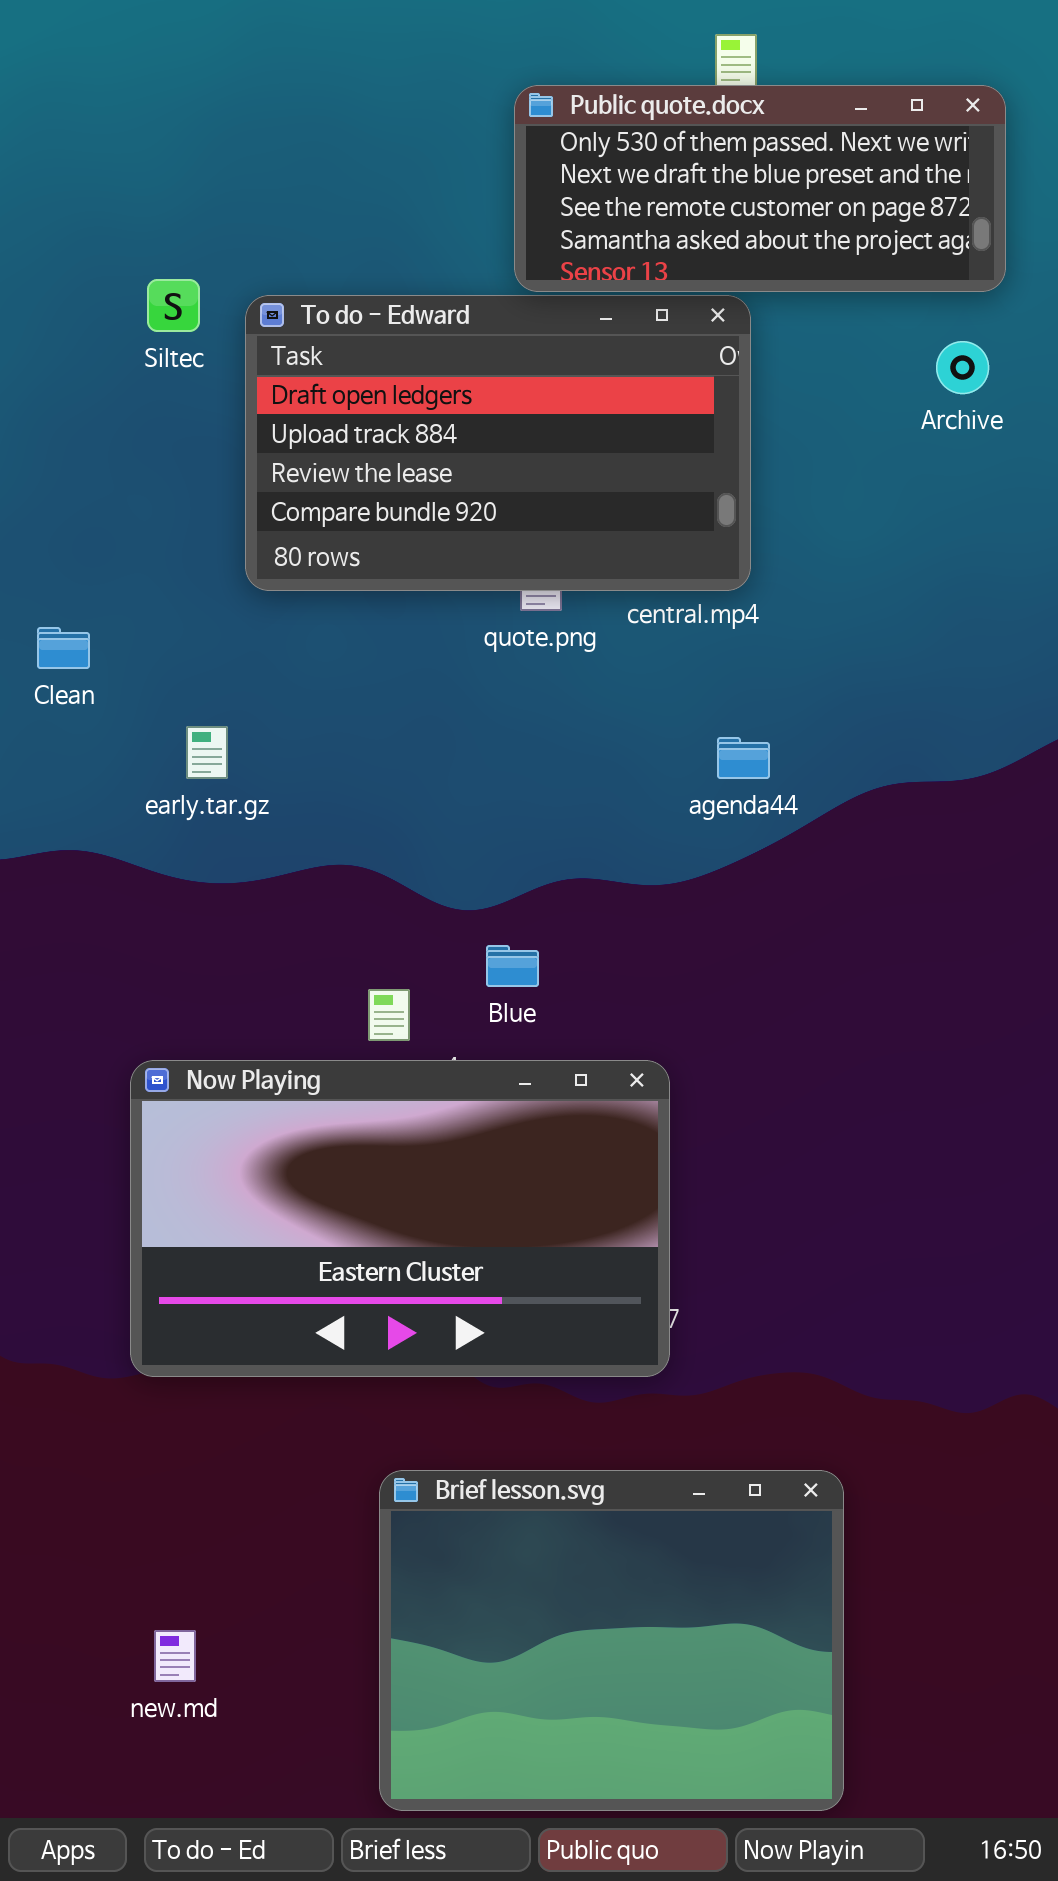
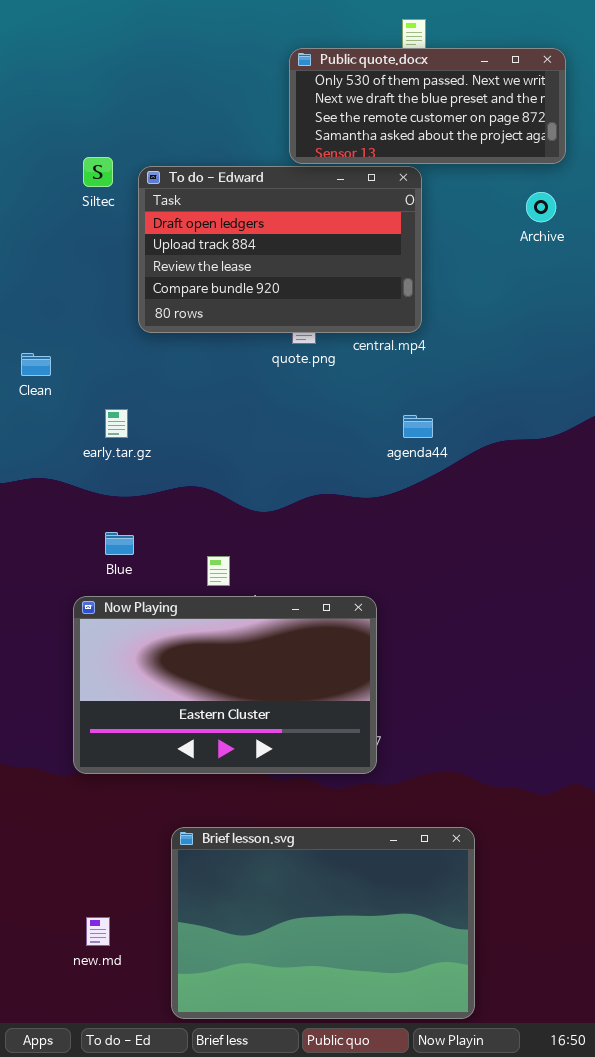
Blue: [486,945,539,987] -> [105,532,134,555], moved
Brief lesson.svg: [379,1470,844,1811] -> [171,827,475,1019], resized

